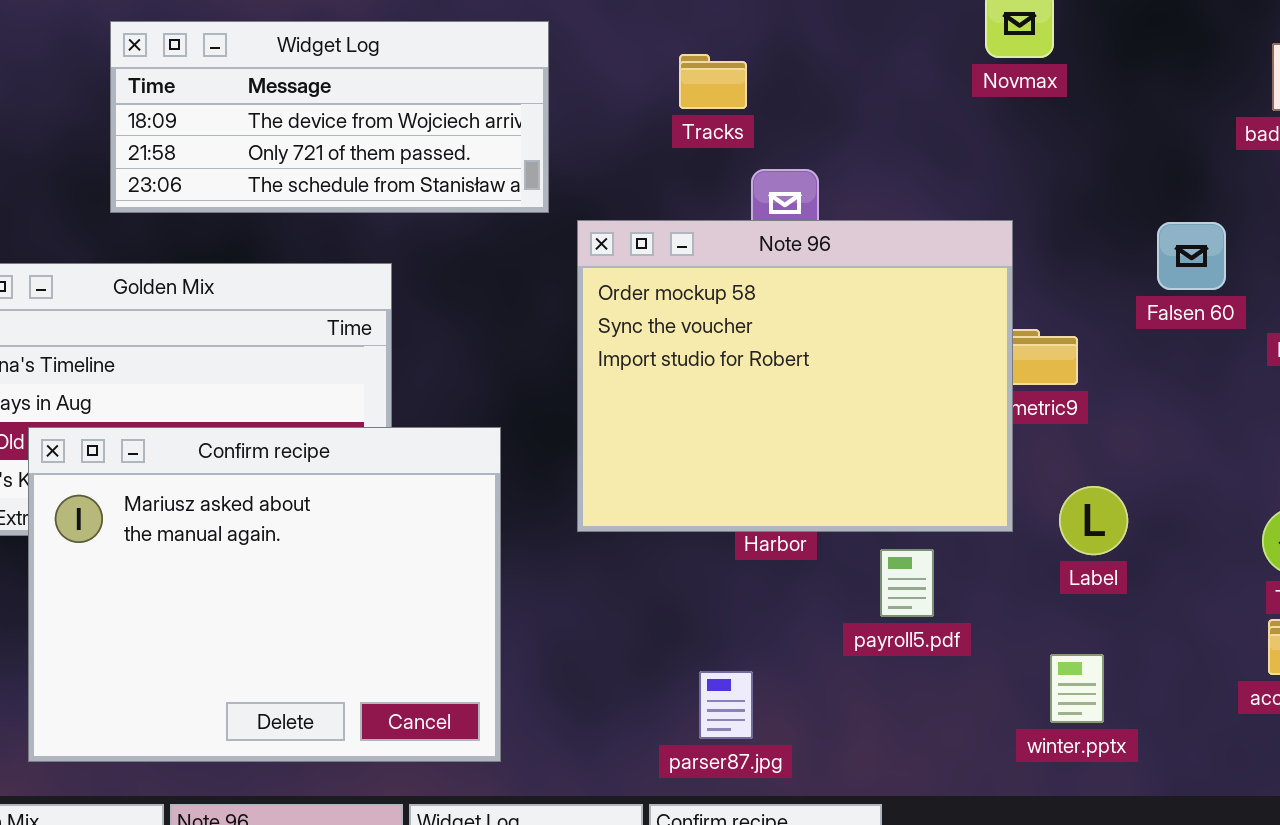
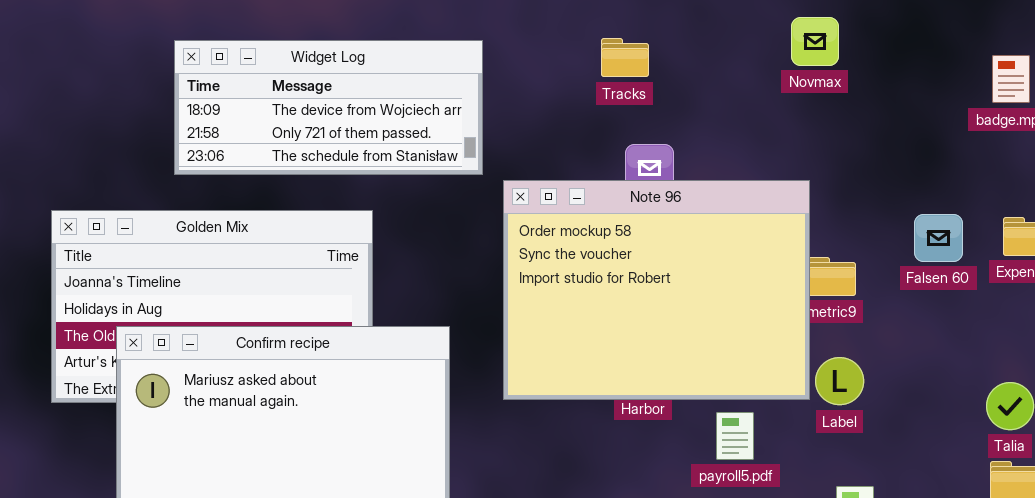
Tracks: [679,54,747,109] -> [601,38,649,77], moved
Falsen 60: [1157,222,1226,290] -> [914,214,963,262], moved
Label: [1059,486,1128,555] -> [815,357,864,405], moved

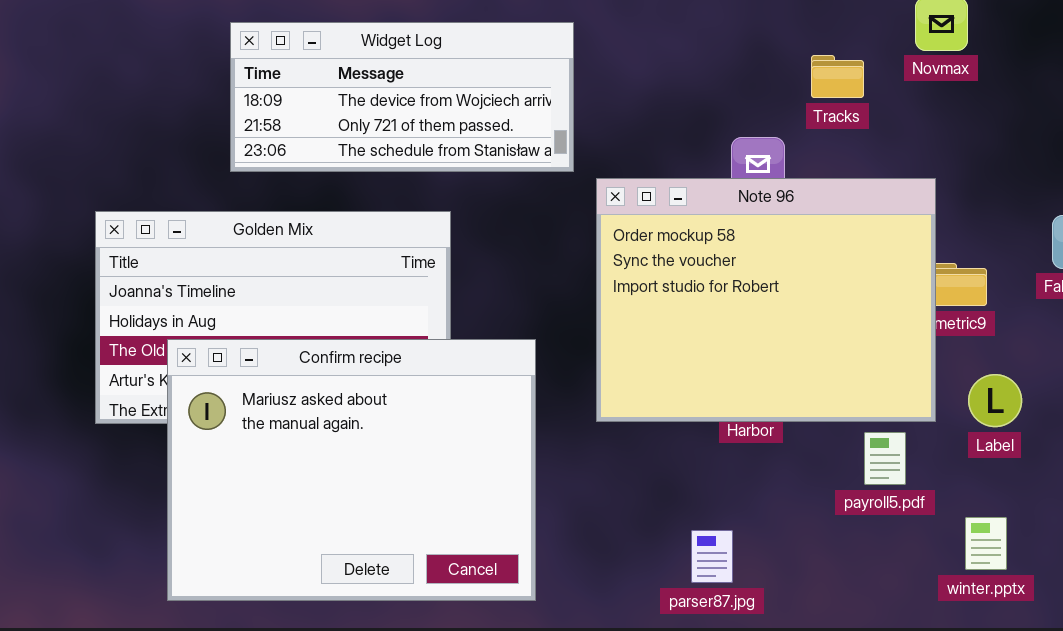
Tracks: [601,38,649,77] -> [811,55,864,98], moved
Label: [815,357,864,405] -> [968,374,1022,427], moved
payroll5.pdf: [716,412,754,460] -> [864,432,906,485], moved

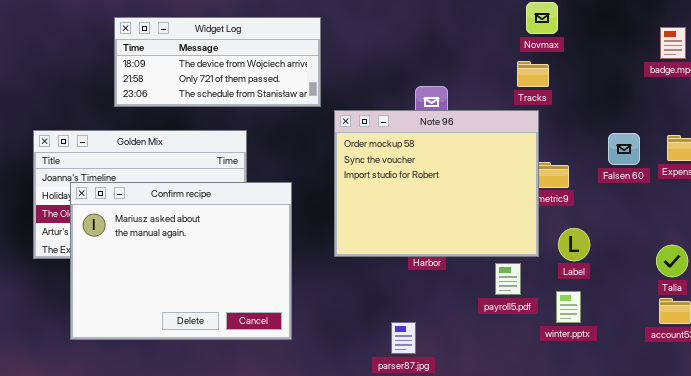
Tracks: [811,55,864,98] -> [517,61,549,87], moved
Confirm recipe: [167,339,536,601] -> [70,182,292,340], moved
winter.pptx: [965,517,1007,570] -> [556,291,581,323], moved

